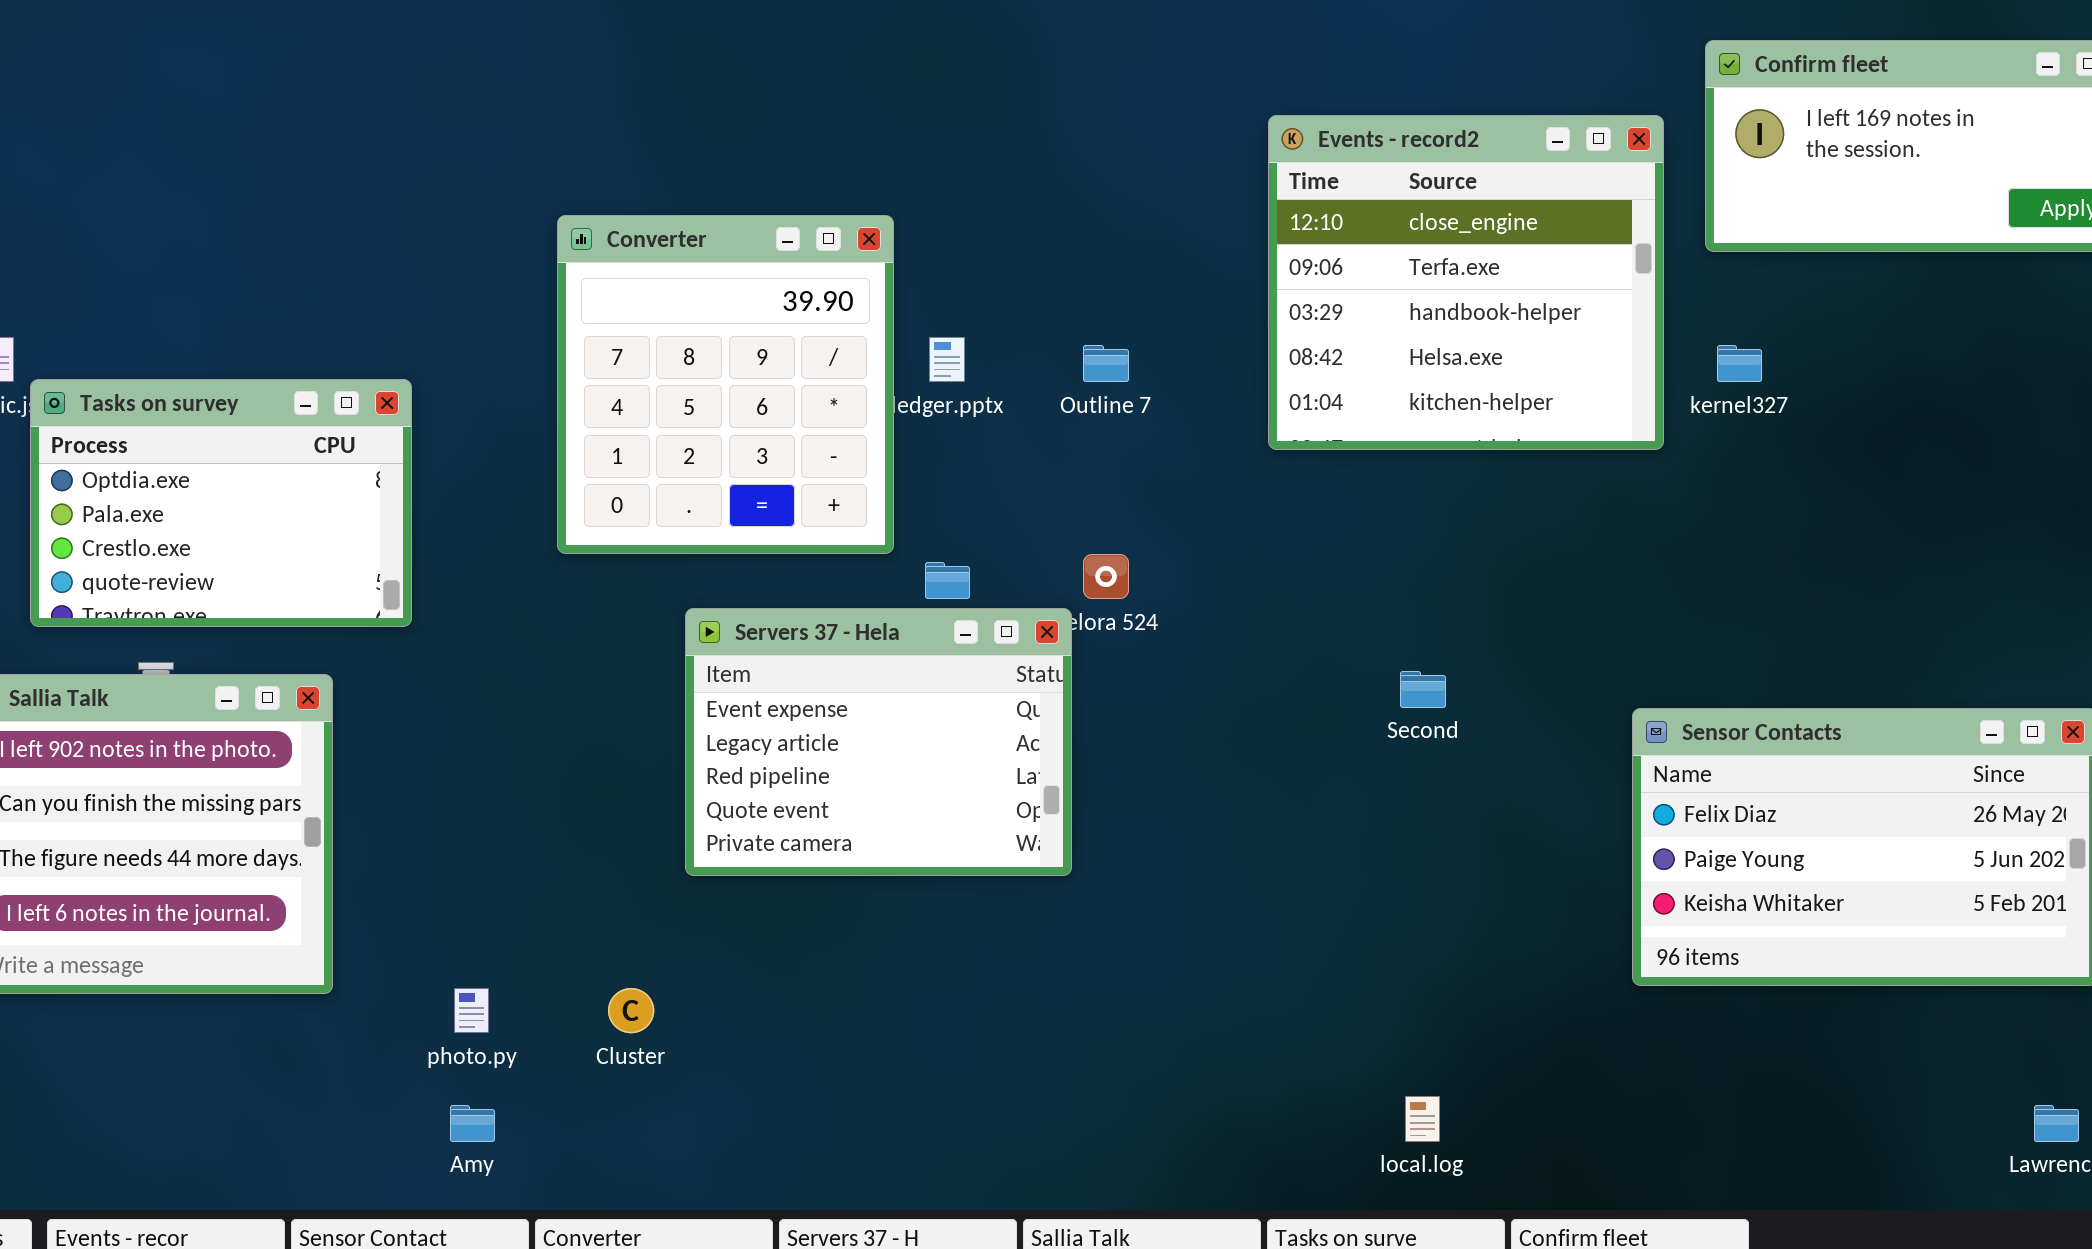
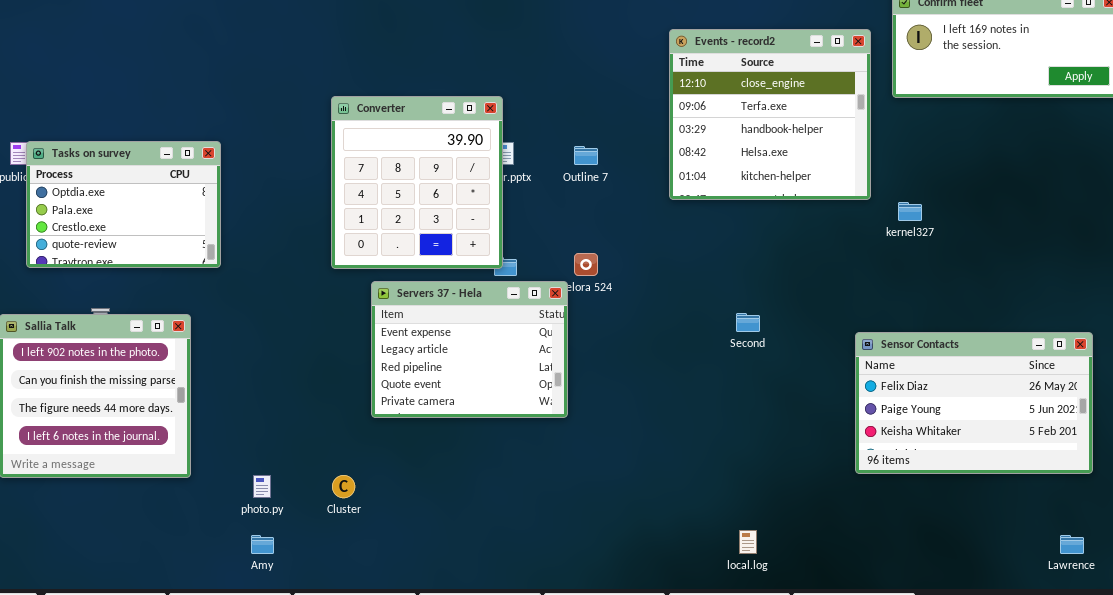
Converter: [557,215,894,554] -> [331,96,503,269], moved
kernel327: [1717,345,1762,382] -> [898,202,922,221], moved
Tasks on survey: [30,379,412,627] -> [26,141,221,268], moved

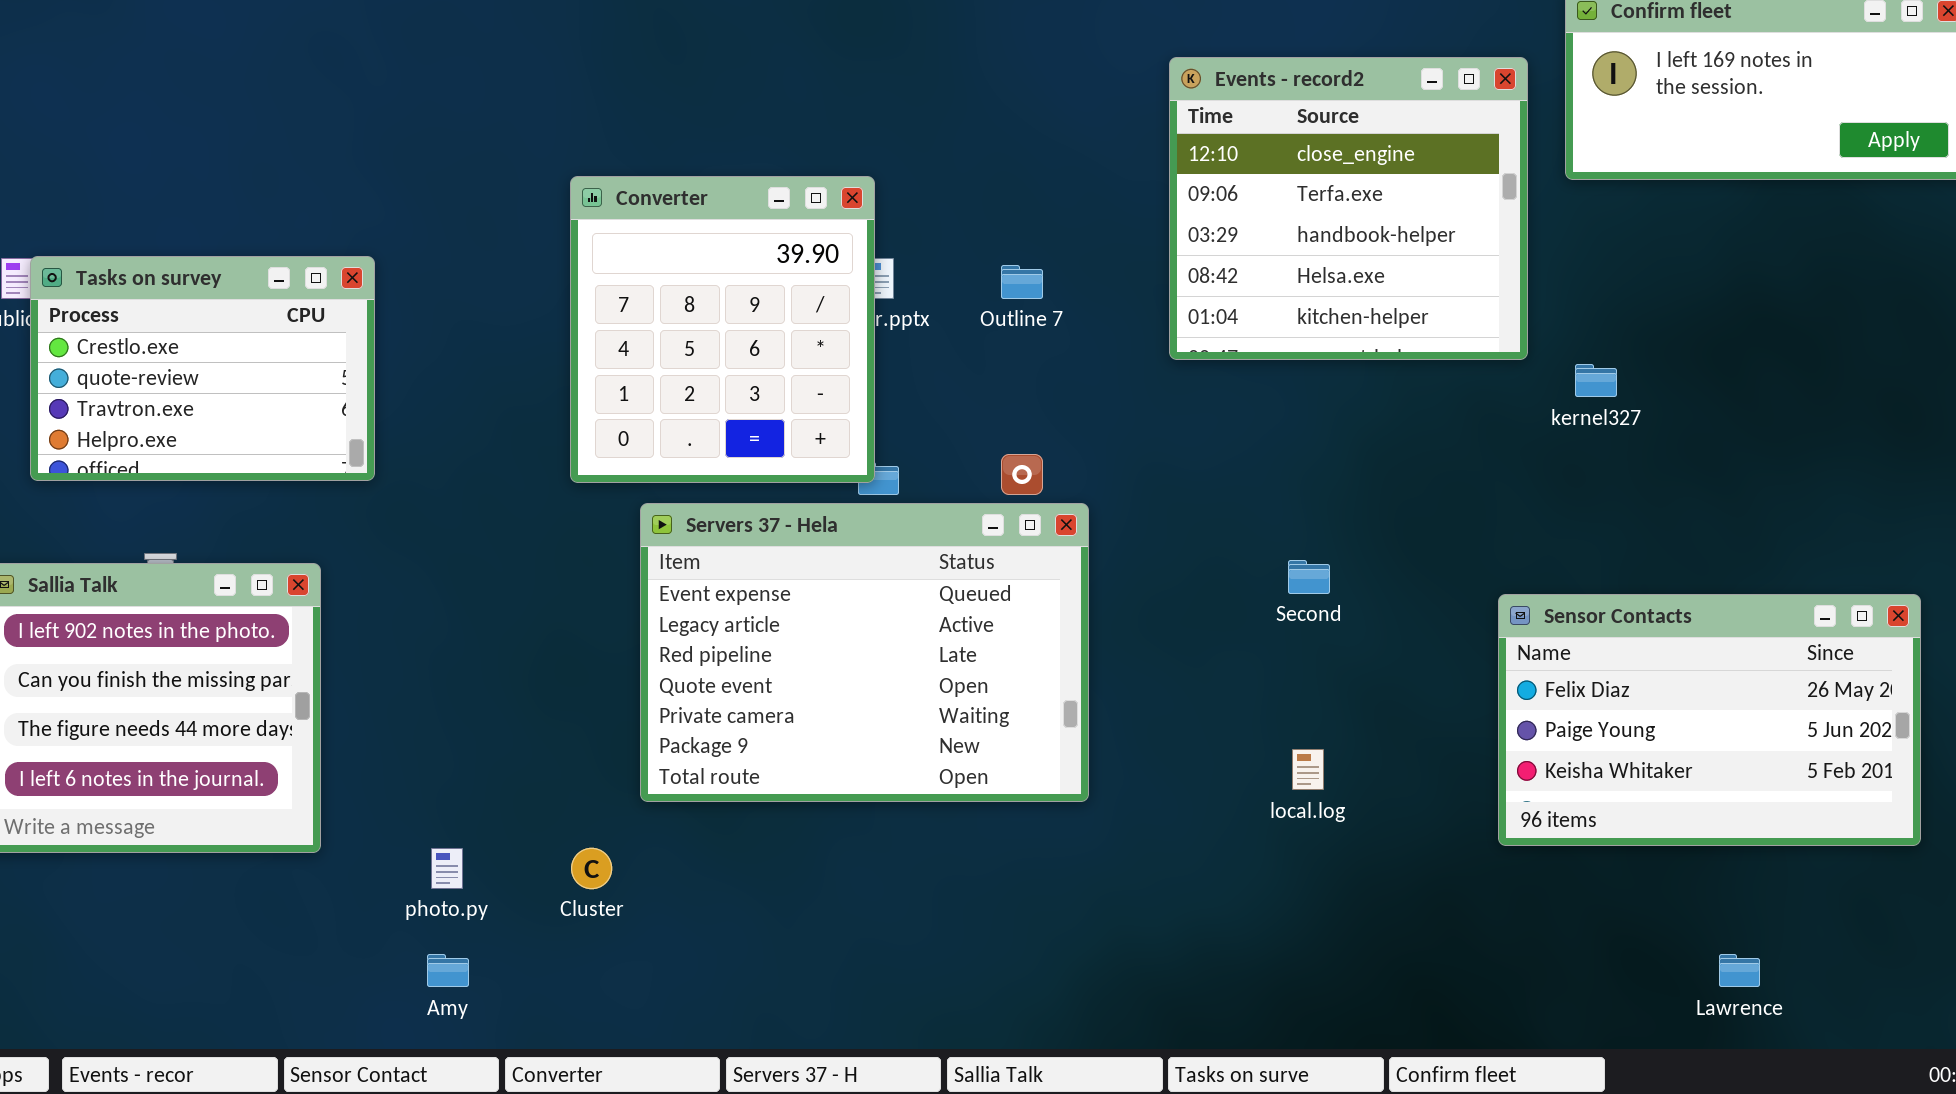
Tasks on survey: [26,141,221,268] -> [30,256,375,481], scrolled down 2 rows
Servers 37 - Hela: [371,281,568,418] -> [640,503,1089,802], resized
local.log: [739,530,757,554] -> [1292,749,1324,790], moved
Lawrence: [1060,535,1084,554] -> [1719,954,1760,987], moved

